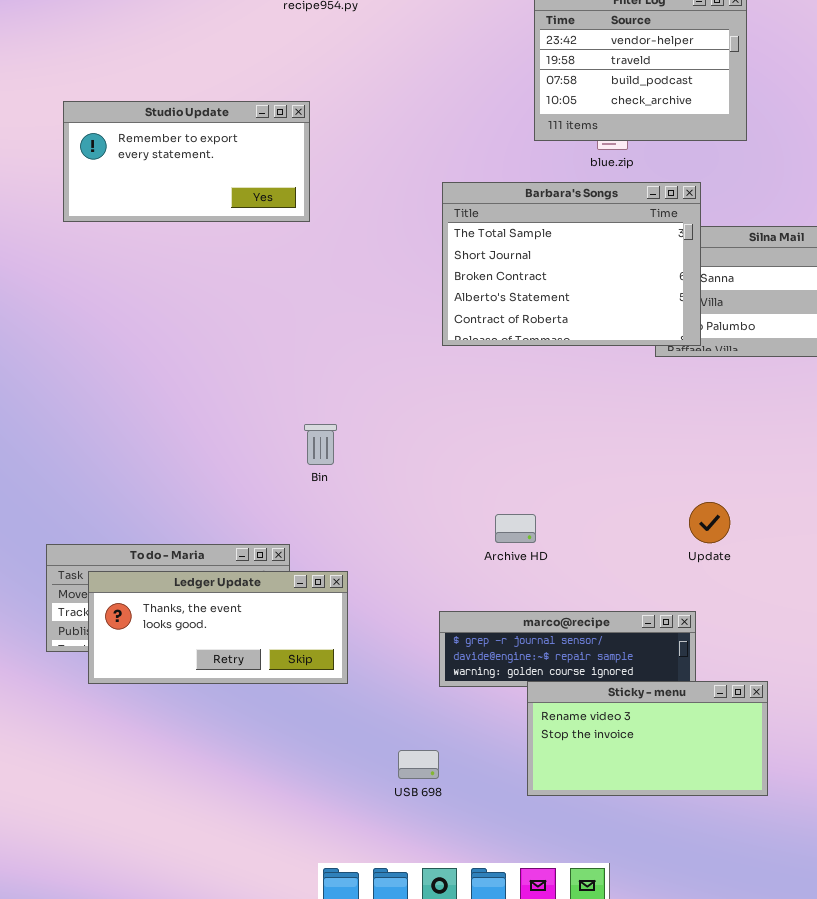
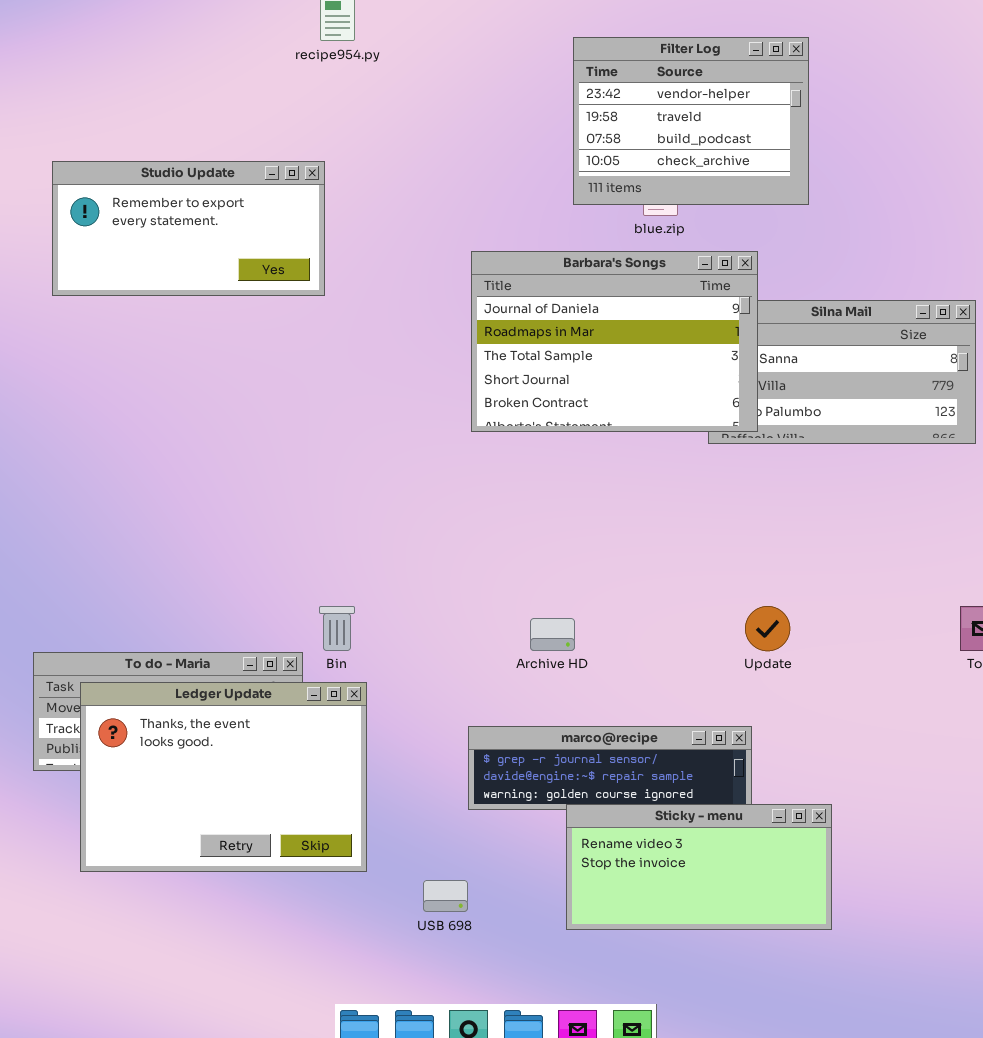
Barbara's Songs: [442,182,701,346] -> [471,251,758,432], scrolled up 2 rows
Bin: [304,424,337,465] -> [319,606,355,651], moved
Ledger Update: [88,571,348,684] -> [80,682,367,872], resized

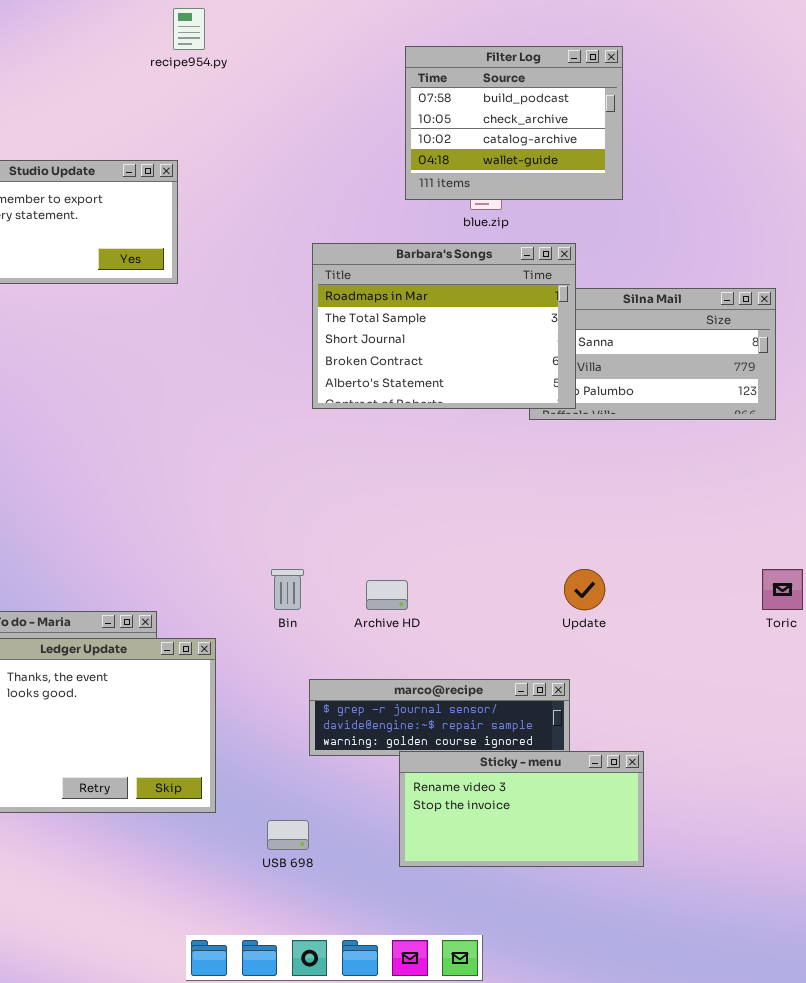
Filter Log: [573,37,809,205] -> [405,46,623,200], scrolled down 2 rows
Barbara's Songs: [471,251,758,432] -> [312,243,576,409], scrolled down 1 row
Bin: [319,606,355,651] -> [271,569,304,610], moved

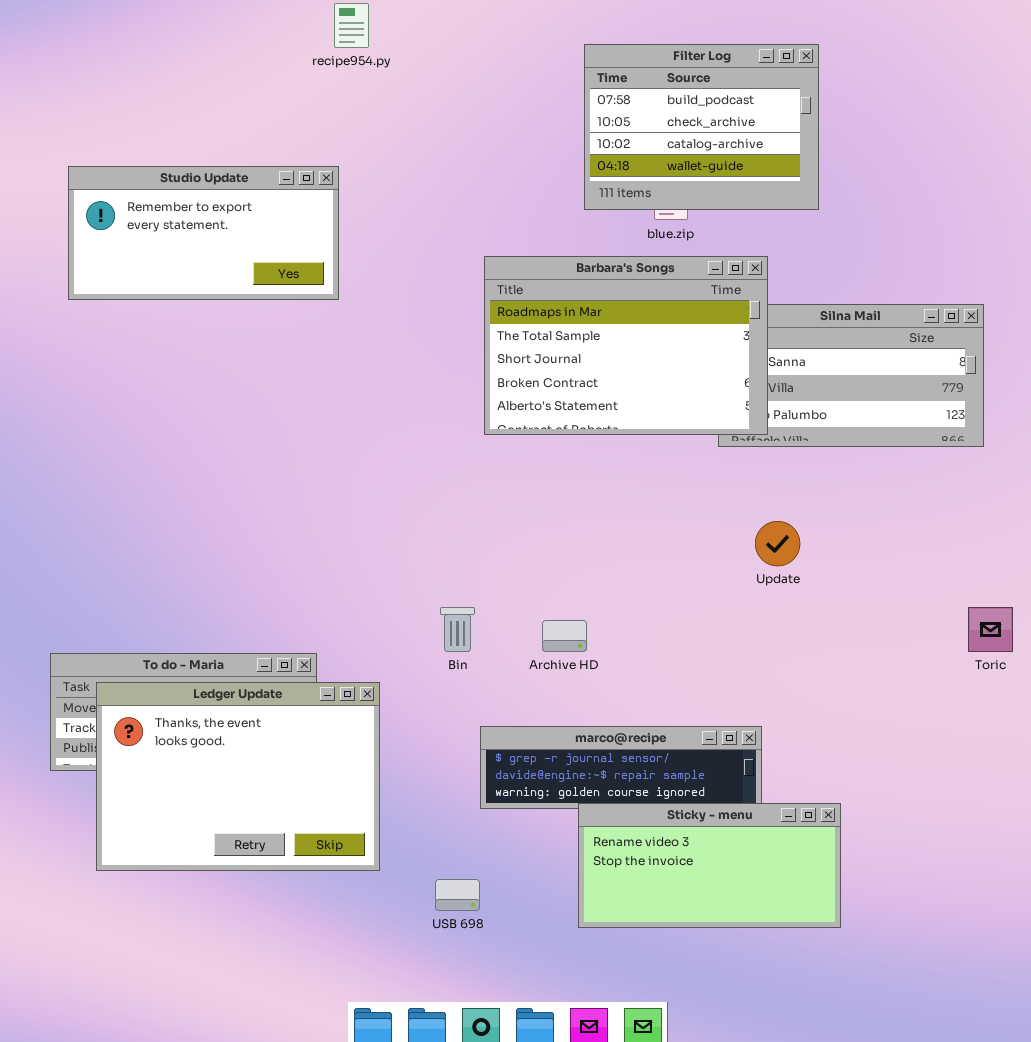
Update: [564,569,605,610] -> [755,521,800,566], moved

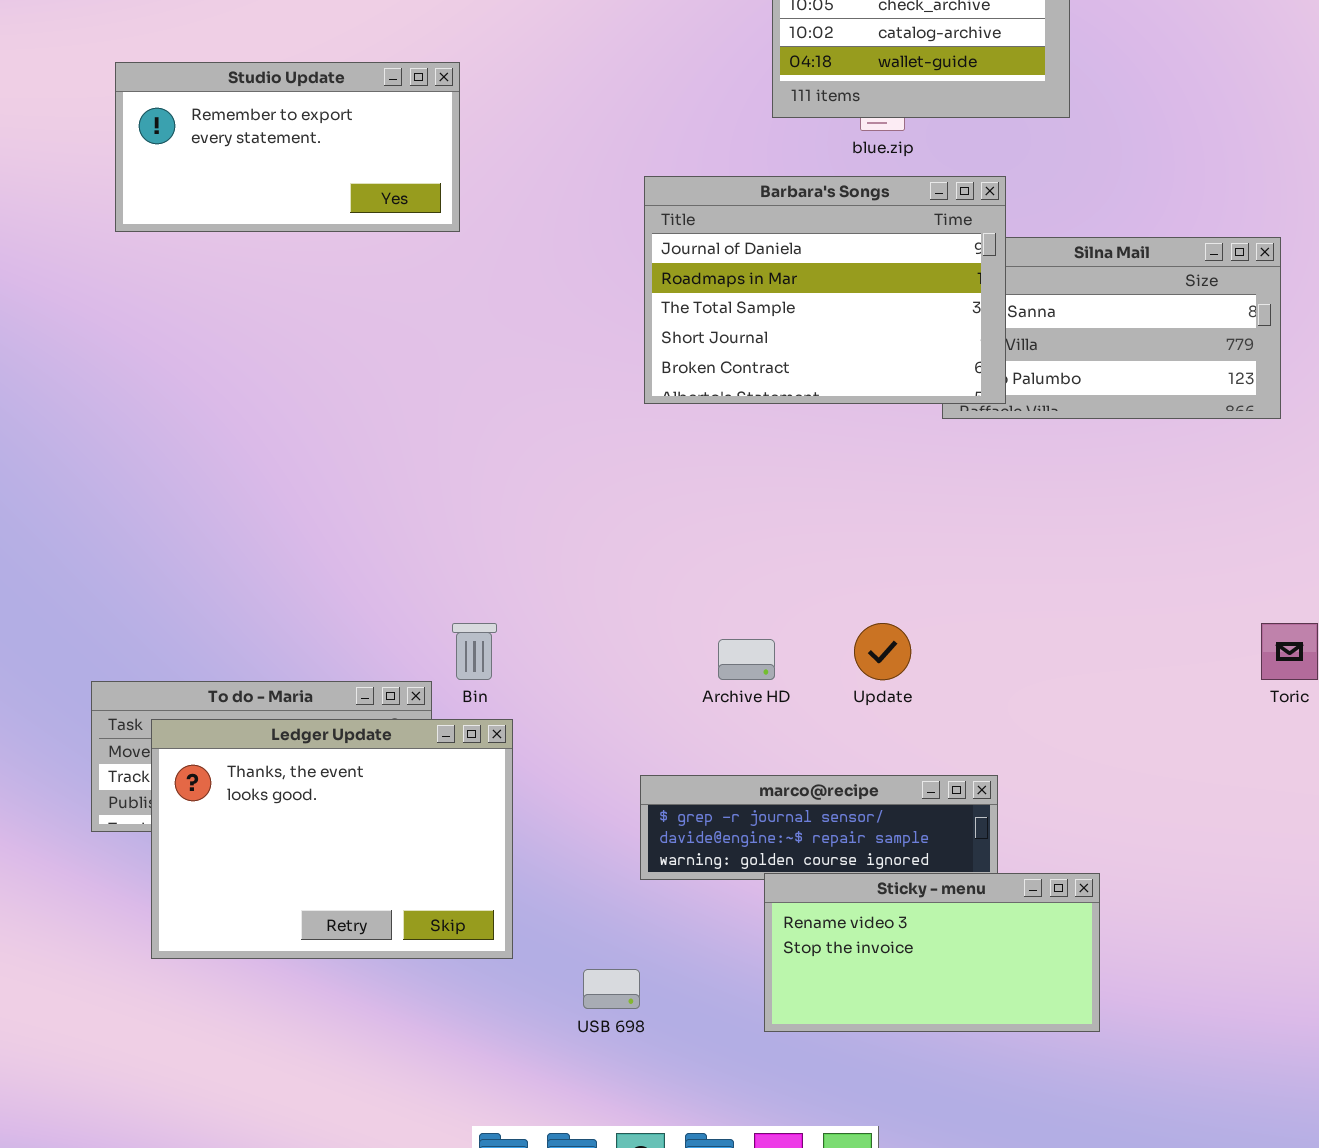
Barbara's Songs: [484,256,768,435] -> [644,176,1006,404], scrolled up 1 row
Update: [755,521,800,566] -> [854,623,911,680], moved
Bin: [440,607,475,652] -> [452,623,497,680], moved

